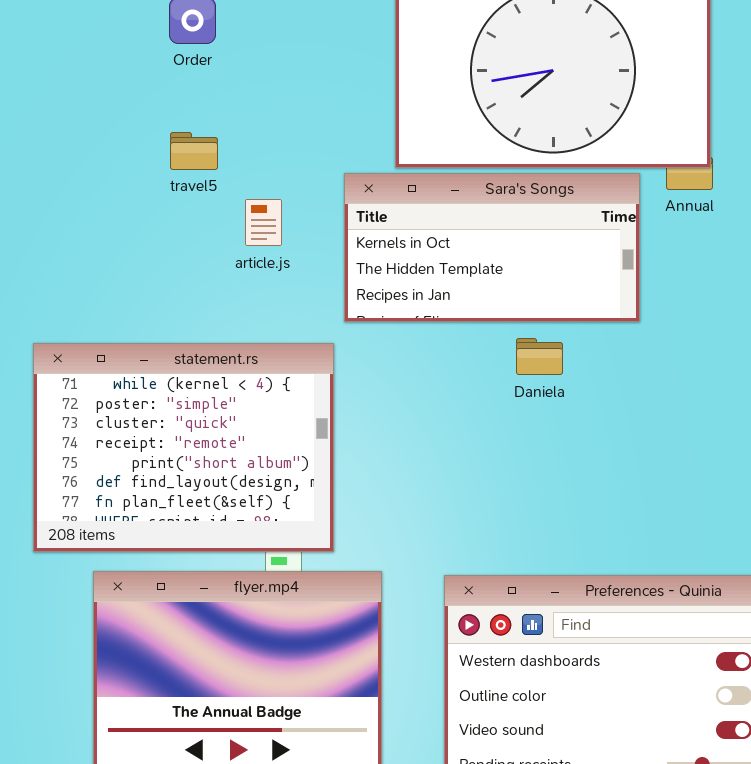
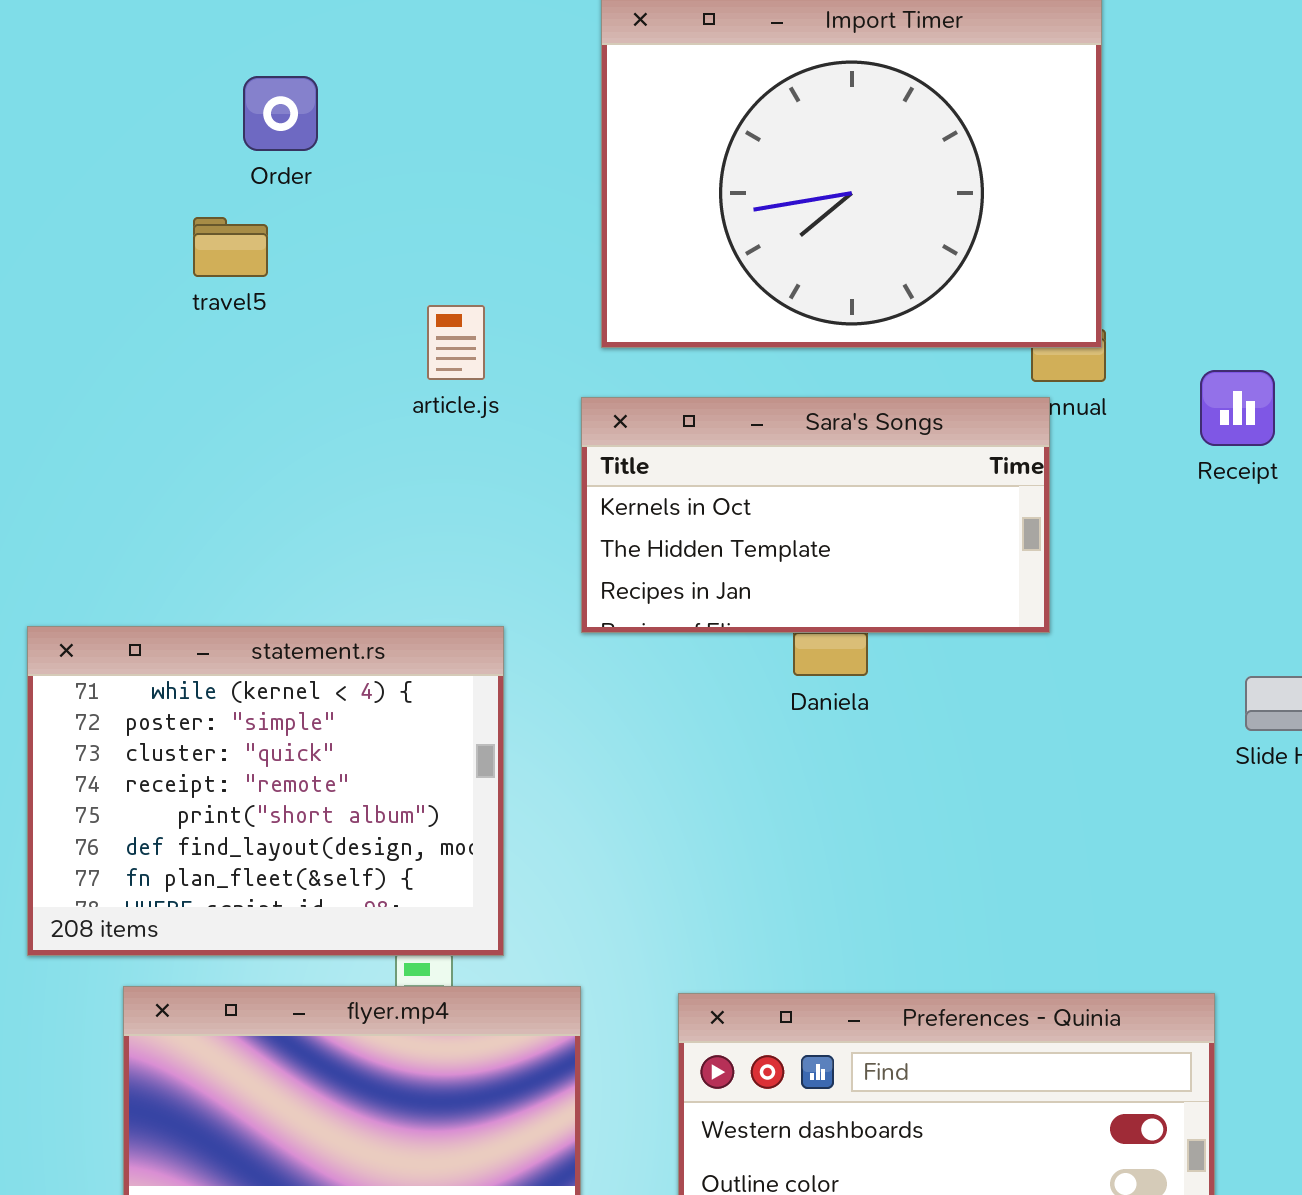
travel5: [170,132,218,170] -> [193,217,268,277], moved
Sara's Songs: [344,173,640,322] -> [581,397,1050,633], moved
article.js: [245,199,282,246] -> [427,305,485,380], moved

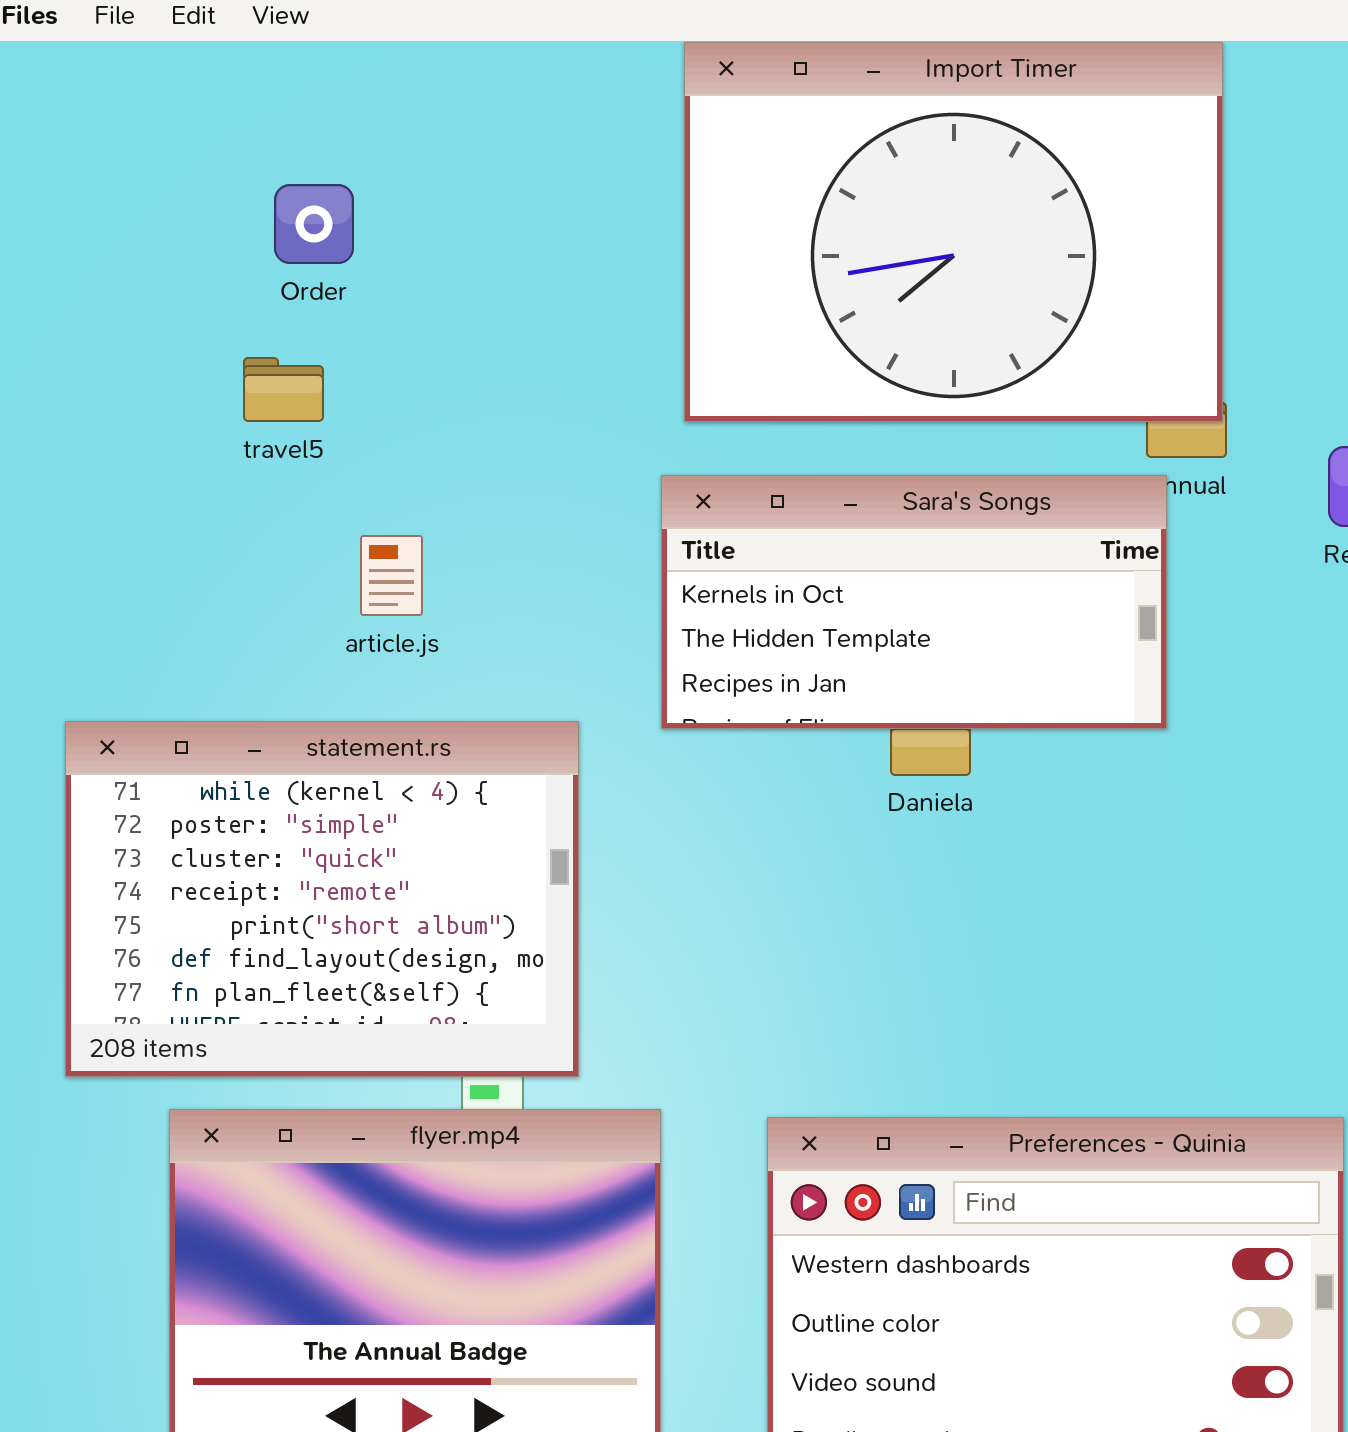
Order: [243,76,318,151] -> [274,184,354,264], moved
travel5: [193,217,268,277] -> [243,357,324,422], moved
article.js: [427,305,485,380] -> [360,535,423,616], moved

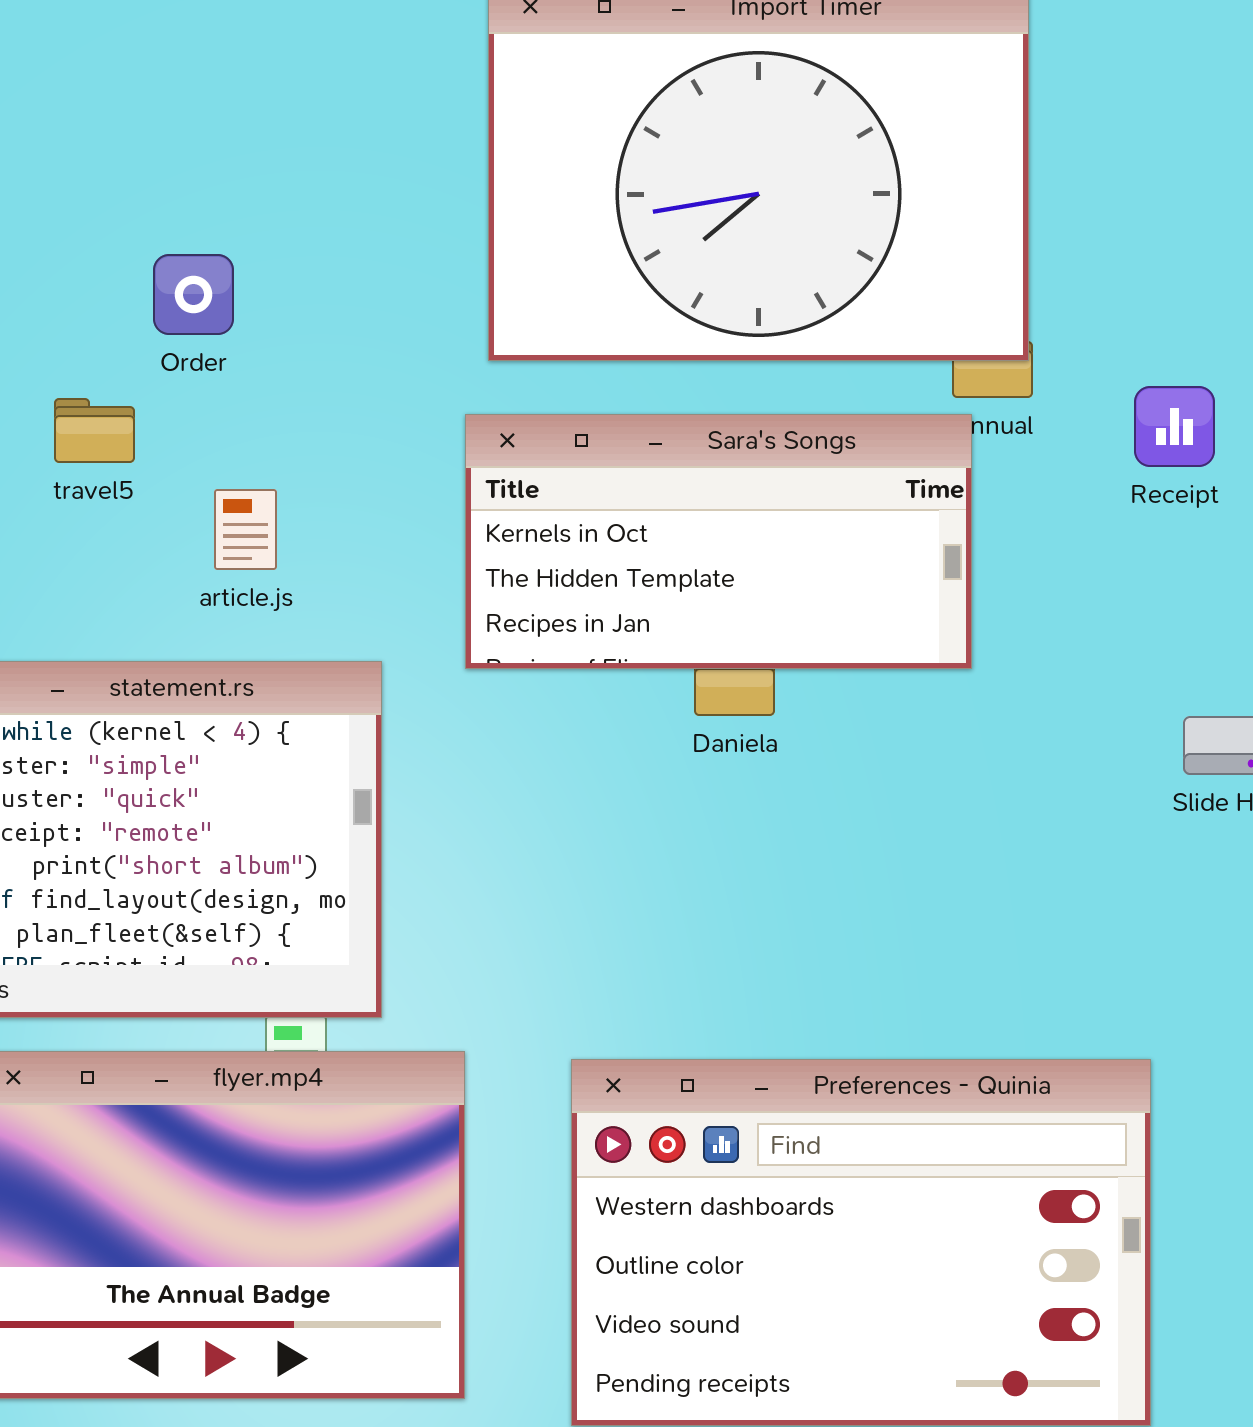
Order: [274,184,354,264] -> [153,254,234,335], moved
travel5: [243,357,324,422] -> [54,398,135,463], moved
article.js: [360,535,423,616] -> [214,489,277,570], moved

